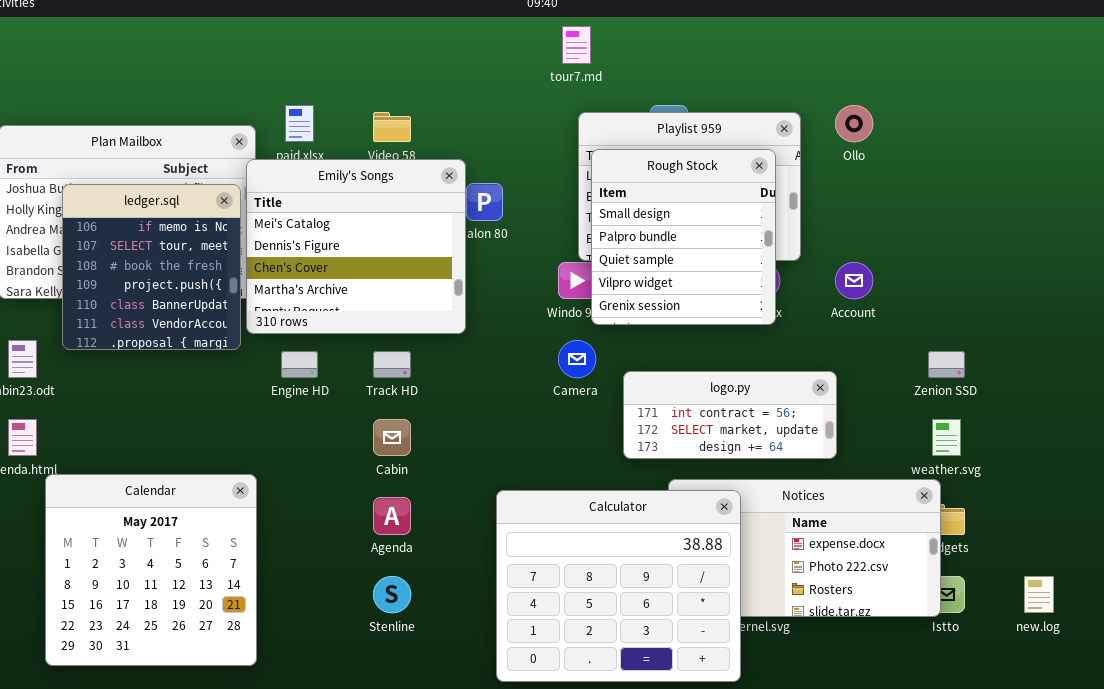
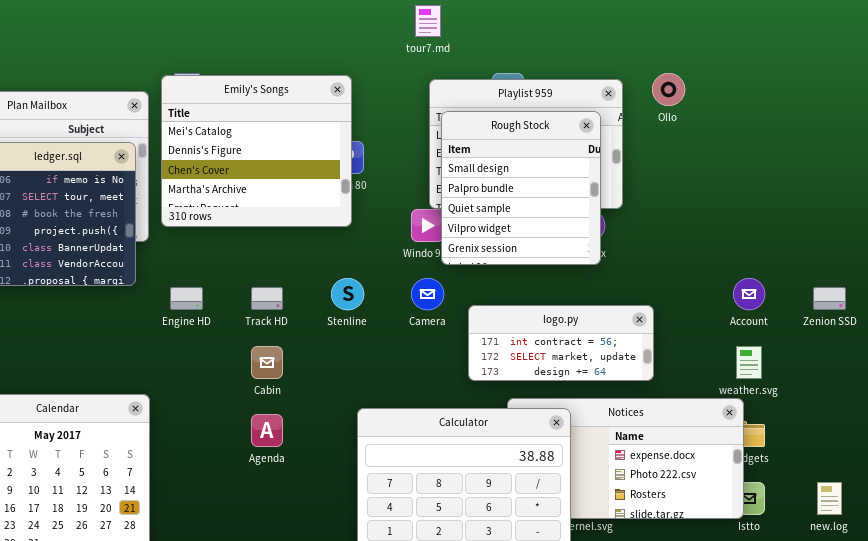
Emily's Songs: [246,159,466,334] -> [161,75,352,227], moved
Account: [835,262,873,299] -> [733,278,765,310], moved
Zenion SSD: [928,351,965,378] -> [813,287,846,310], moved
Stenline: [373,576,411,613] -> [331,278,364,310], moved

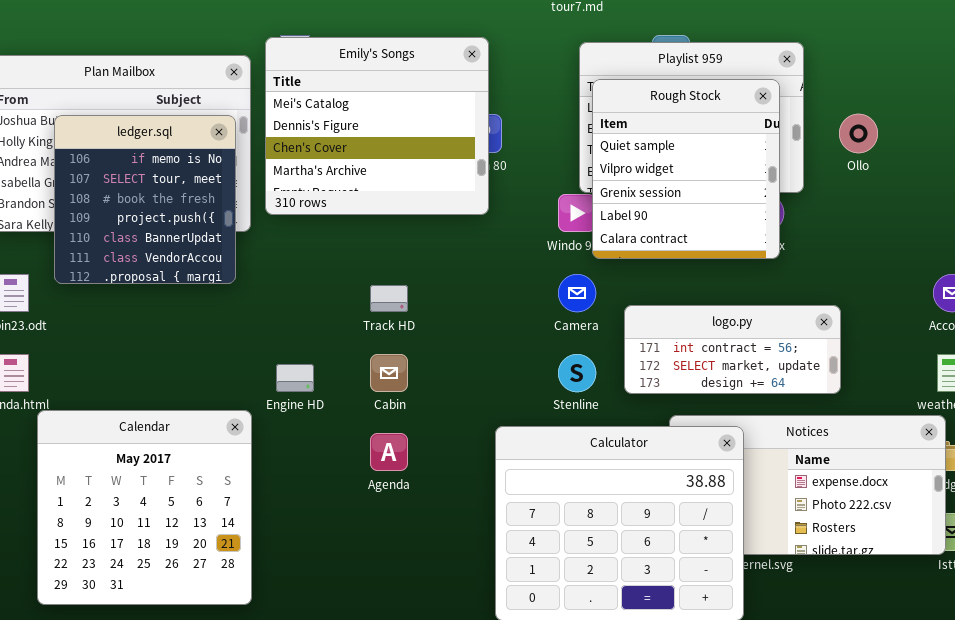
Ollo: [652,73,685,106] -> [839,114,878,153], moved
Rough Stock: [441,111,601,265] -> [592,79,780,259], scrolled down 2 rows
Stenline: [331,278,364,310] -> [558,354,596,392], moved
Engine HD: [170,287,203,310] -> [276,364,314,392], moved

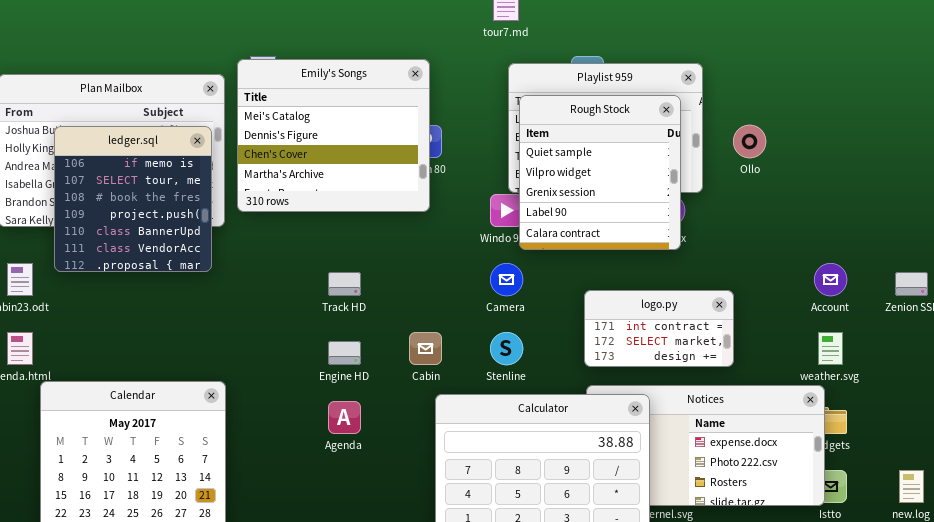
logo.py: [624,305,841,394] -> [584,290,734,367], resized
Cabin: [370,354,408,392] -> [409,332,442,365], moved
Engine HD: [276,364,314,392] -> [328,341,361,365], moved

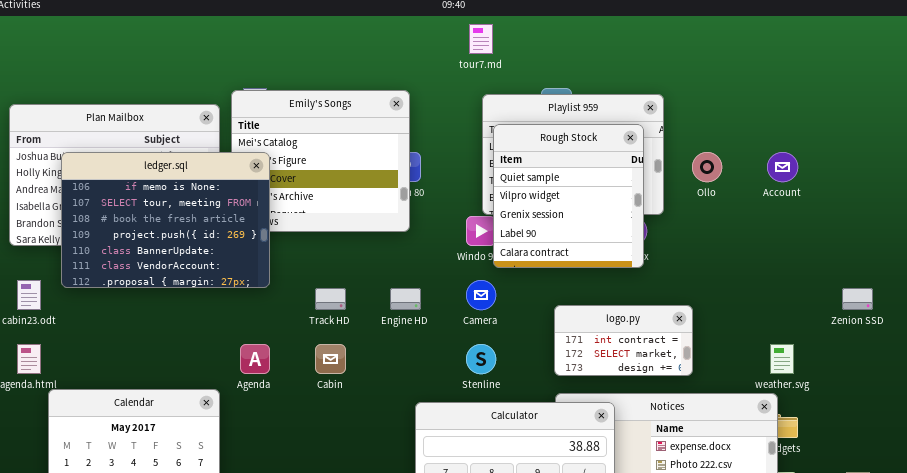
ledger.sql: [54,126,212,272] -> [61,152,270,288], resized
Account: [814,263,847,296] -> [767,152,798,182], moved
Cabin: [409,332,442,365] -> [315,344,346,374], moved
Engine HD: [328,341,361,365] -> [390,288,421,310], moved
Agenda: [328,401,361,434] -> [240,344,270,374], moved

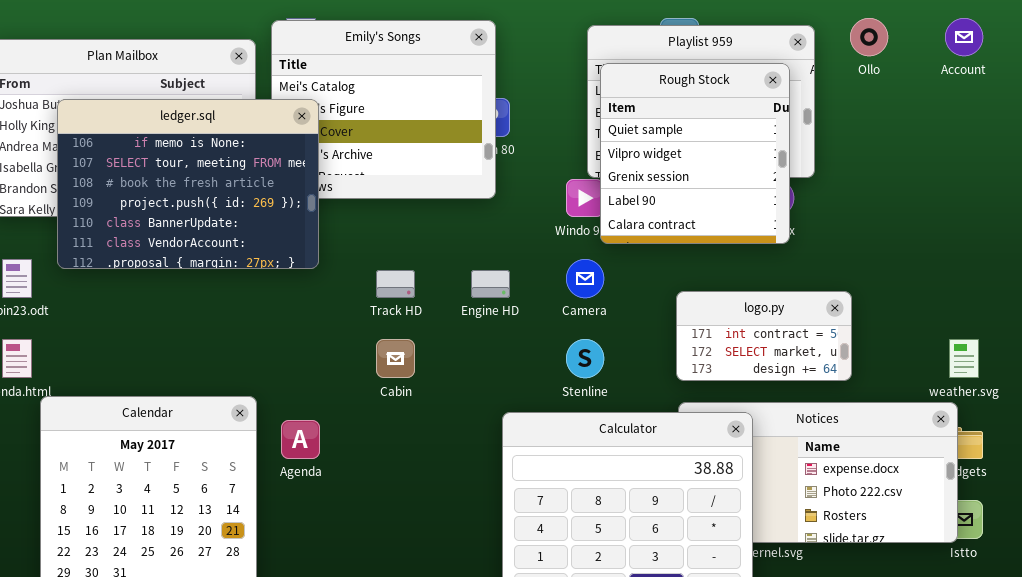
Ollo: [692,152,722,182] -> [850,18,888,56], moved
Account: [767,152,798,182] -> [945,18,983,56], moved
Agenda: [240,344,270,374] -> [281,420,320,459], moved

